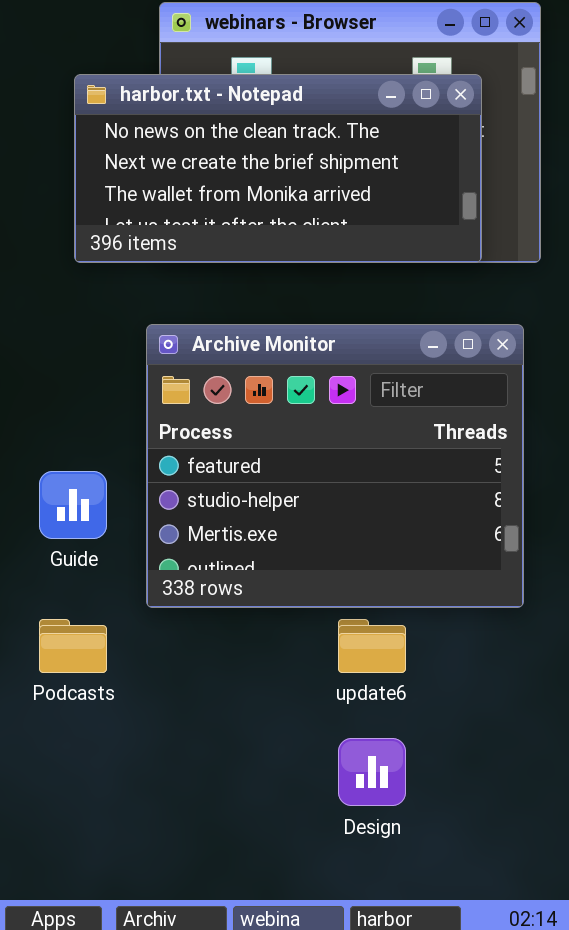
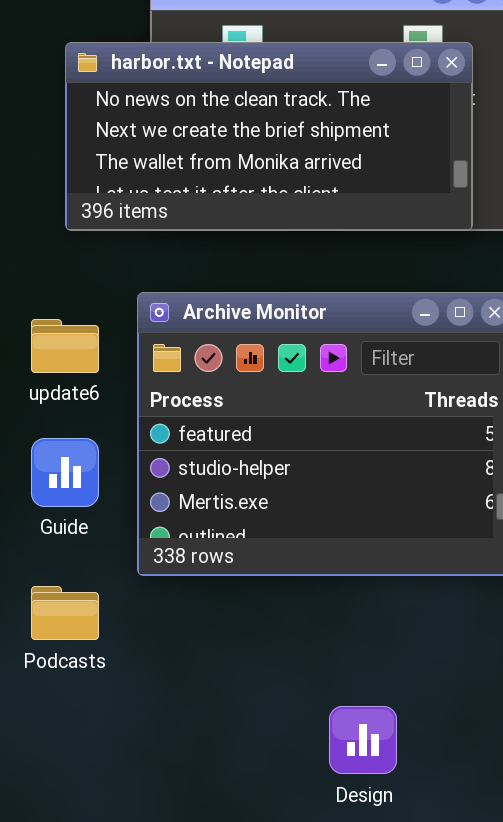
update6: [338,619,406,673] -> [31,319,99,373], moved

